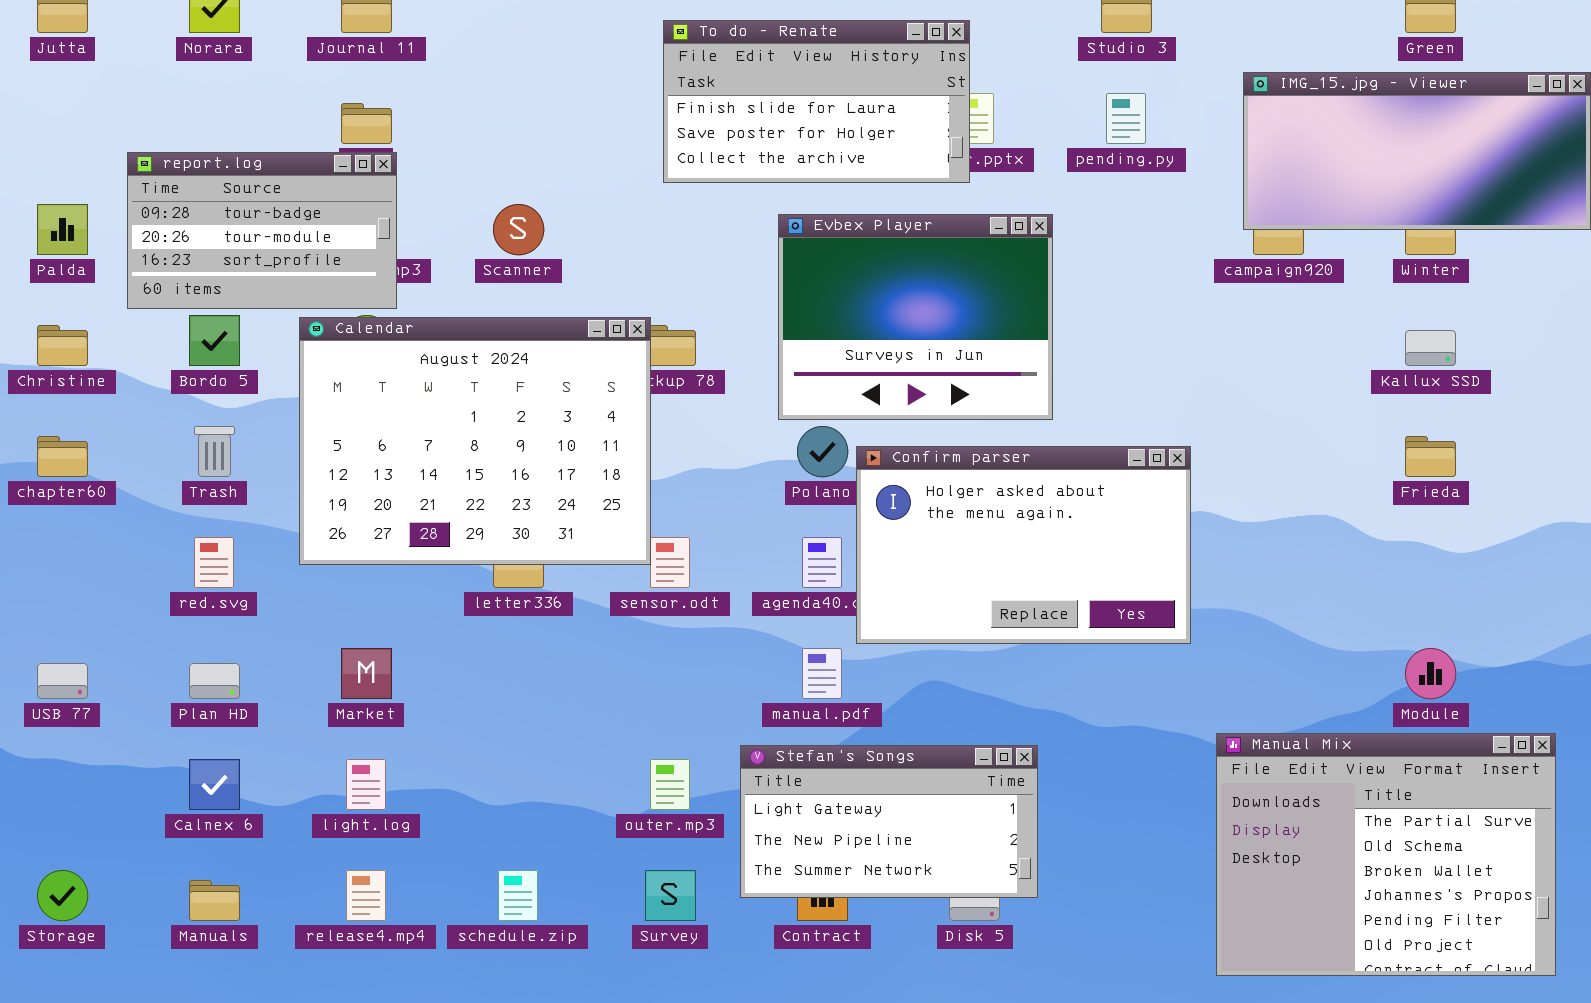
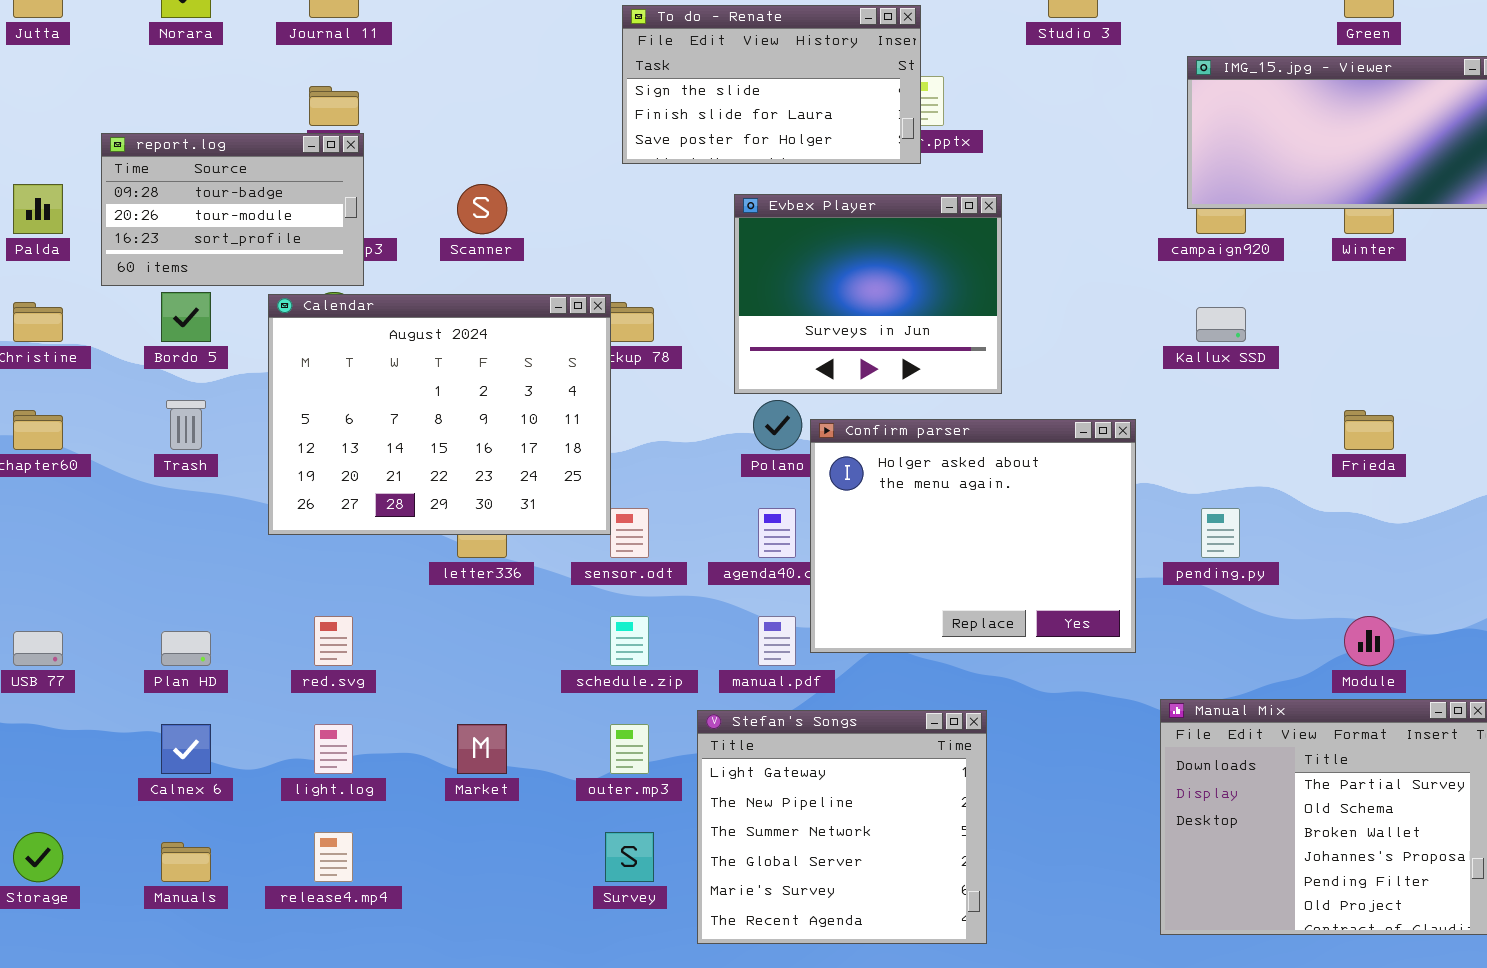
To do - Renate: [663,20,970,183] -> [622,5,921,164], scrolled up 1 row
pending.py: [1106,93,1146,144] -> [1201,508,1240,558], moved
Kallux SSD: [1405,330,1456,366] -> [1196,307,1246,342], moved
Confirm parser: [856,446,1191,644] -> [810,419,1136,653], resized
red.svg: [194,537,234,588] -> [314,616,353,666], moved
Market: [341,648,392,699] -> [457,724,507,774], moved
Stefan's Songs: [740,745,1038,898] -> [697,710,987,944], resized
schedule.zip: [498,870,538,921] -> [610,616,649,666], moved

